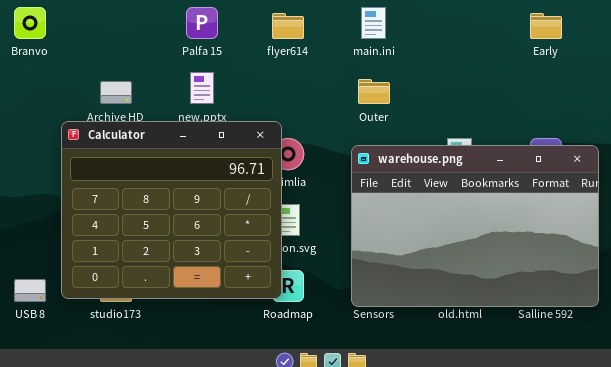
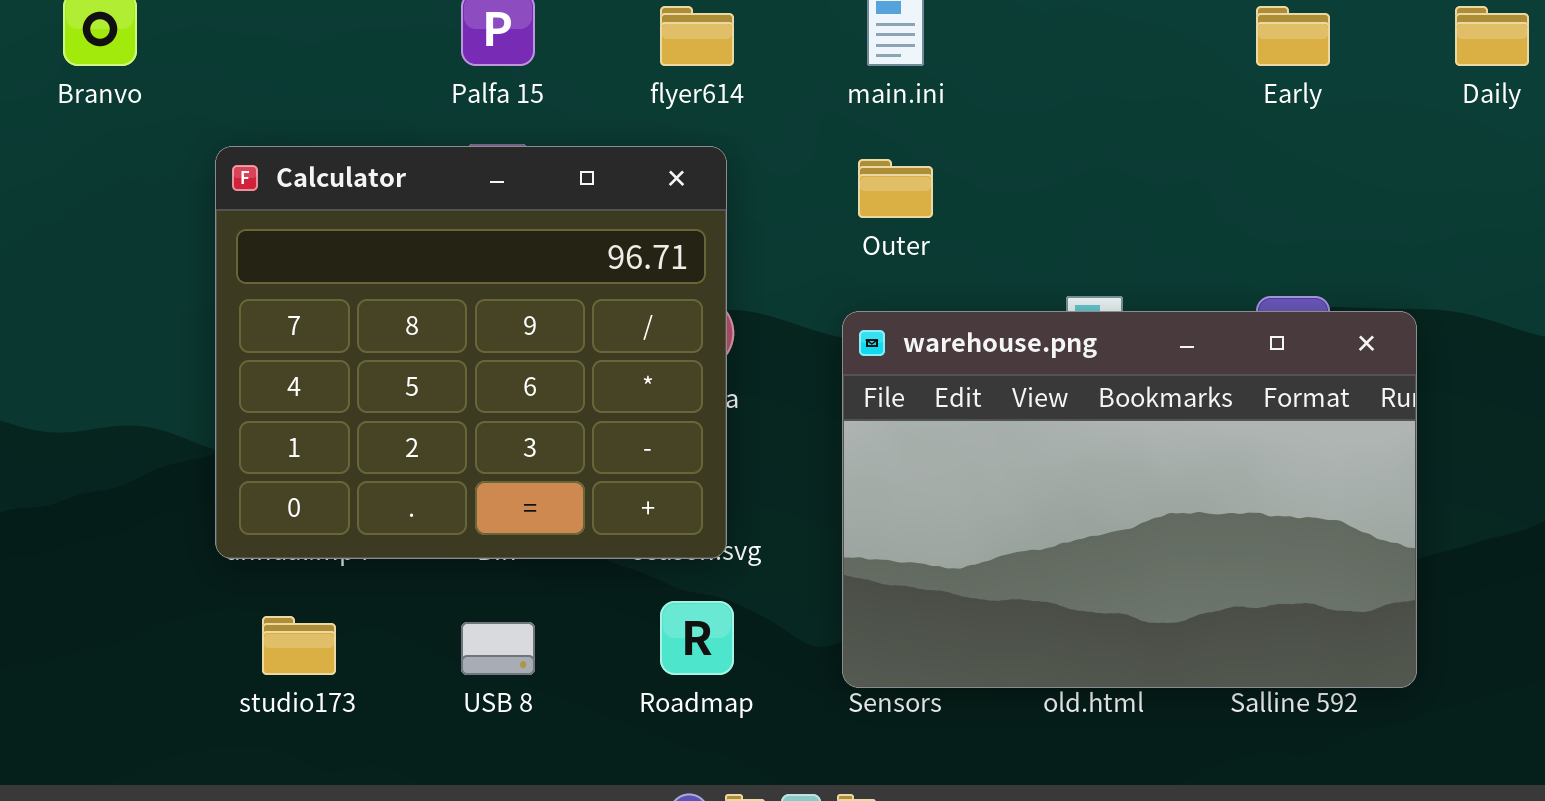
Calculator: [61,121,282,299] -> [215,146,727,559], moved
USB 8: [14,279,46,302] -> [461,622,535,675], moved

